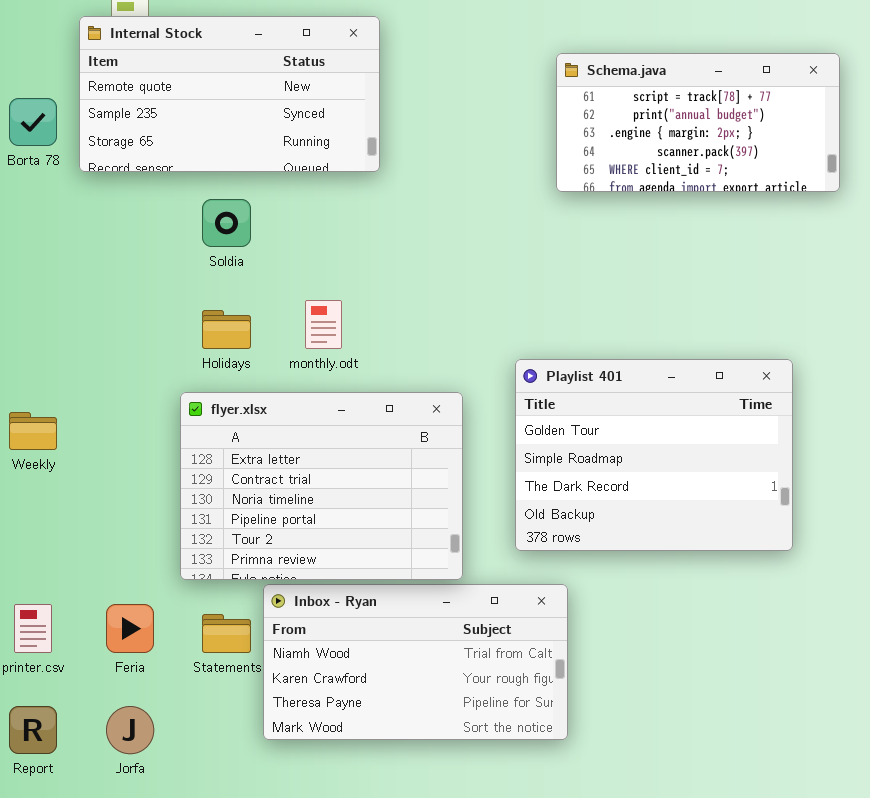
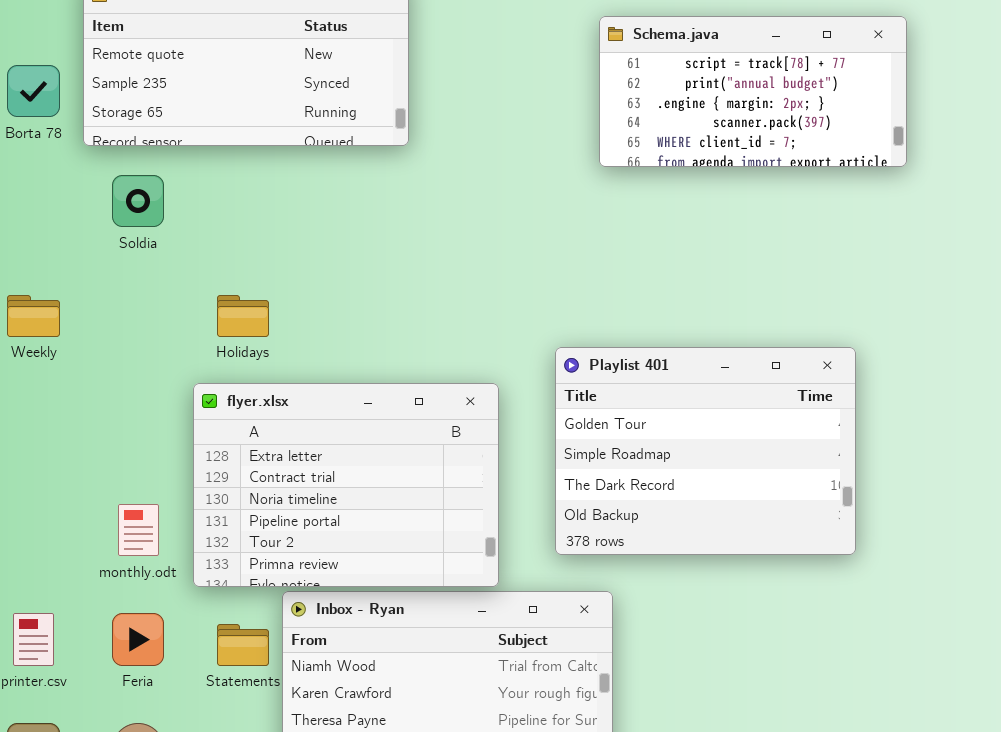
Soldia: [202,199,251,247] -> [112,175,164,227], moved
monthly.odt: [305,300,342,349] -> [118,504,159,556], moved
Weekly: [9,412,57,450] -> [7,295,60,337], moved

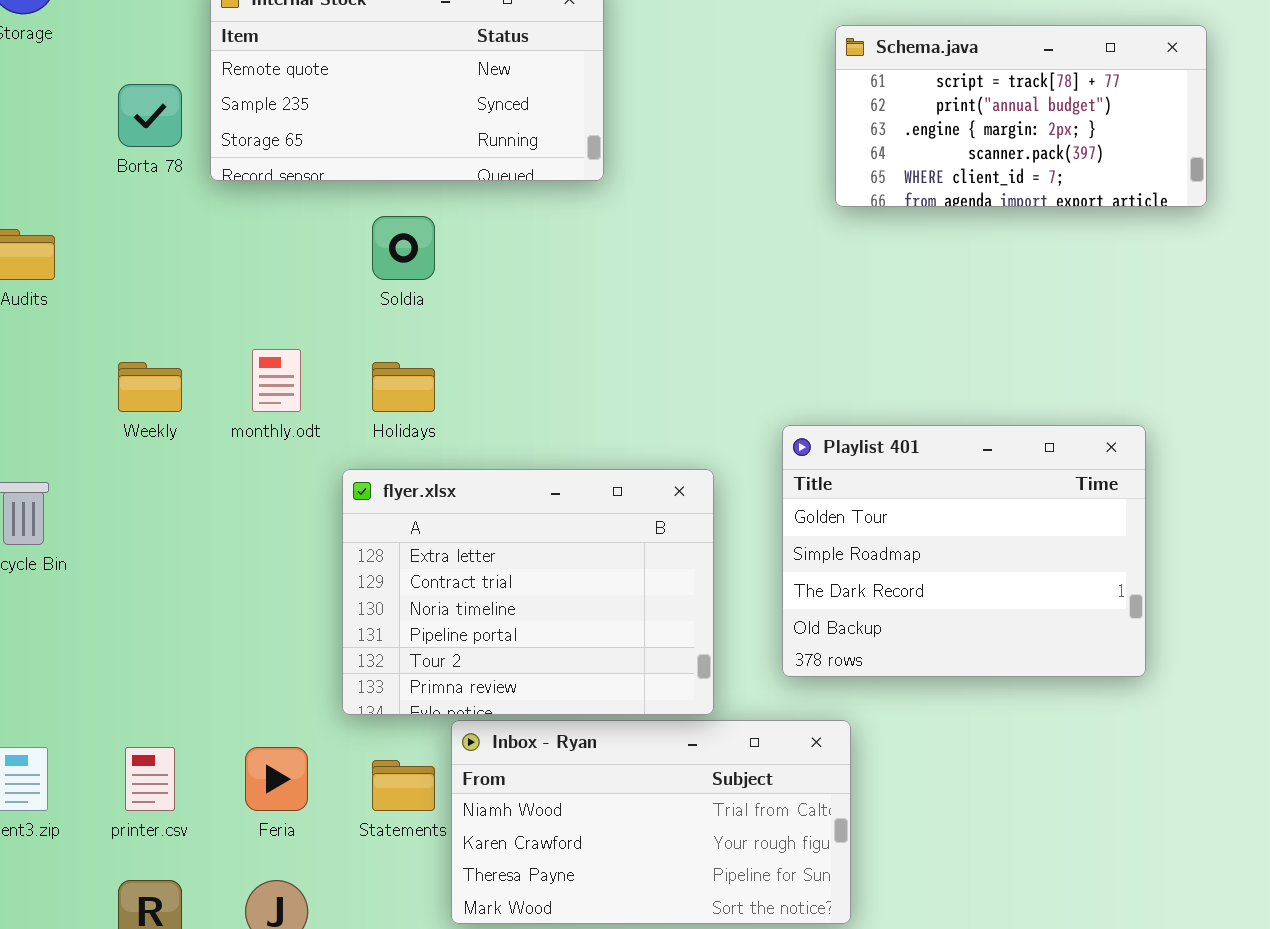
Soldia: [112,175,164,227] -> [372,216,435,280], moved
monthly.odt: [118,504,159,556] -> [252,349,301,412], moved

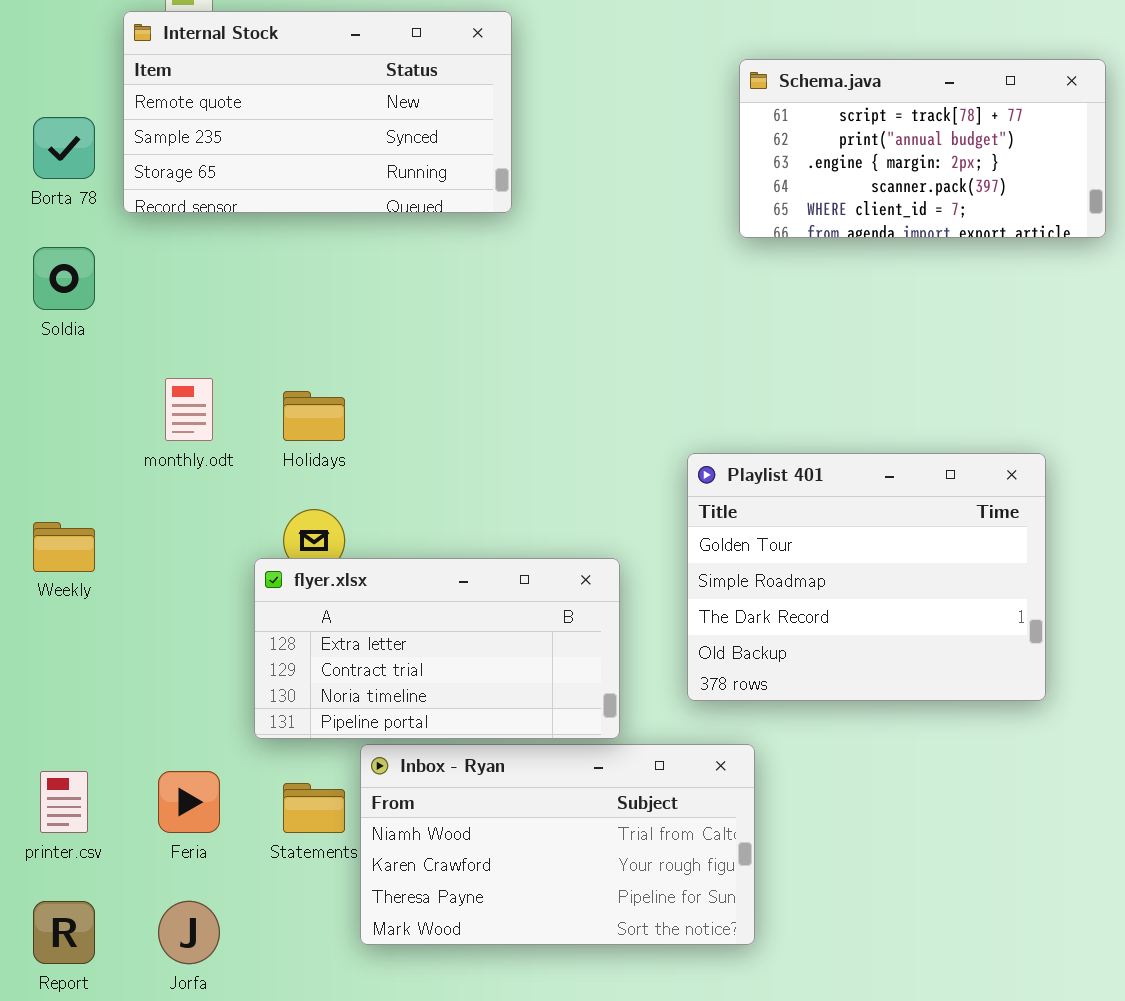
Soldia: [372,216,435,280] -> [33,247,95,310], moved
Weekly: [118,362,182,412] -> [33,522,95,572], moved
flyer.xlsx: [342,469,714,715] -> [254,558,620,739], resized

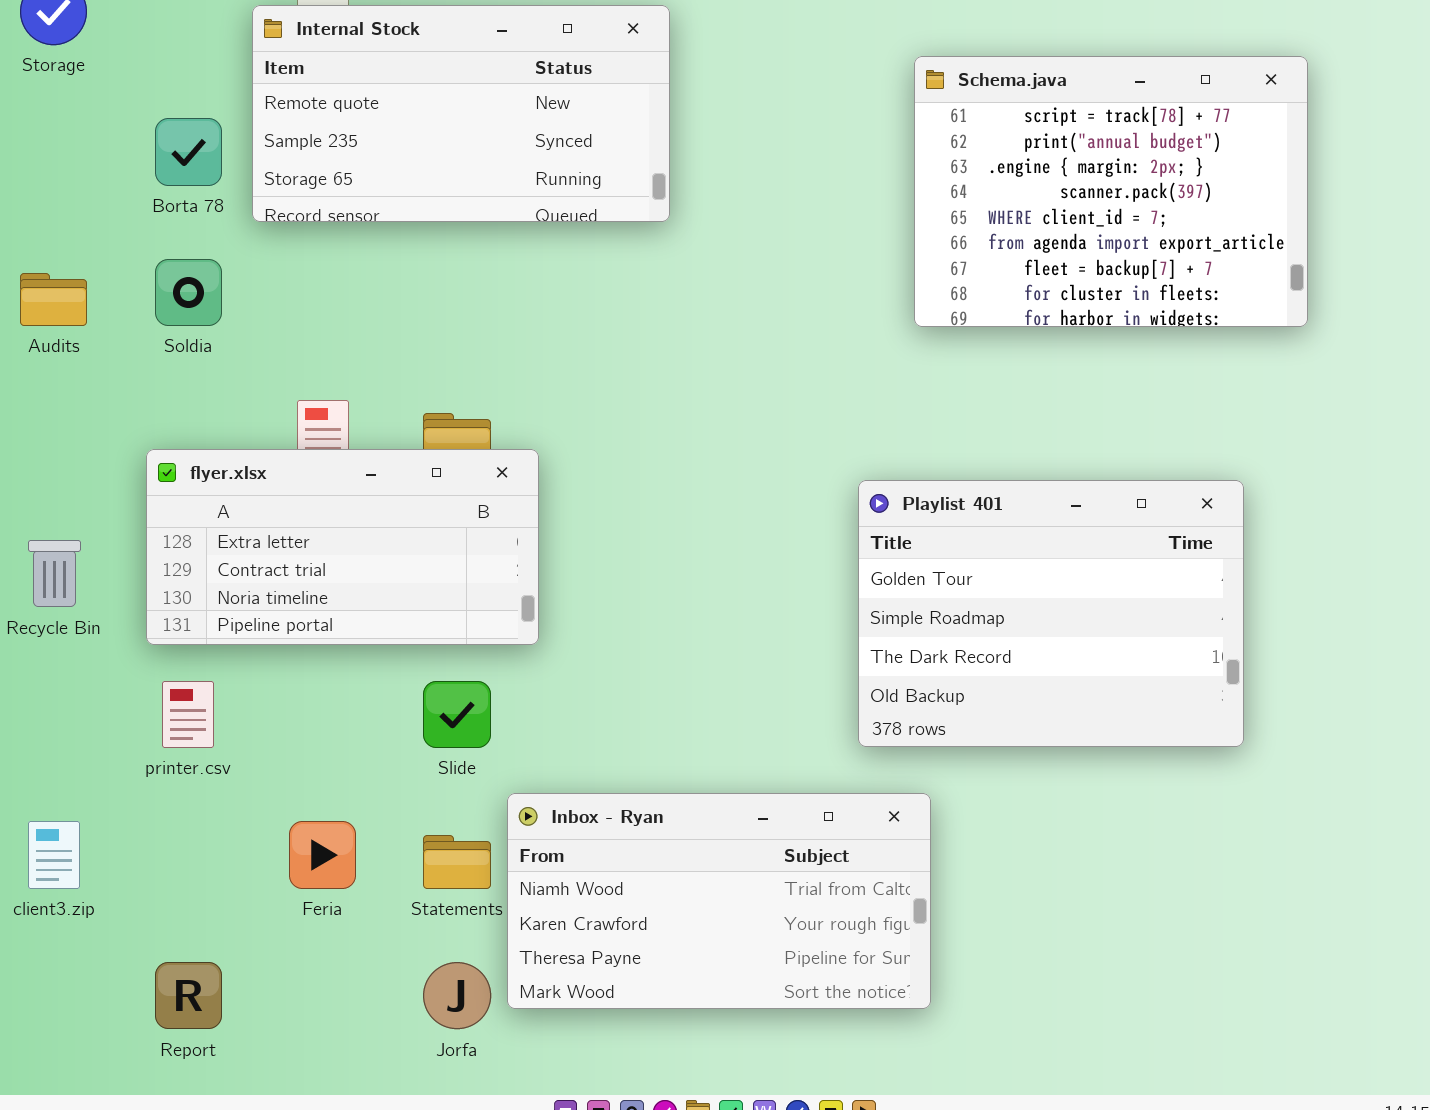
Schema.java: [739,59,1106,238] -> [914,56,1308,327], resized
flyer.xlsx: [254,558,620,739] -> [146,449,539,645], moved
printer.csv: [40,771,88,833] -> [162,681,214,748], moved
Jorfa: [158,901,220,964] -> [423,962,491,1029], moved

